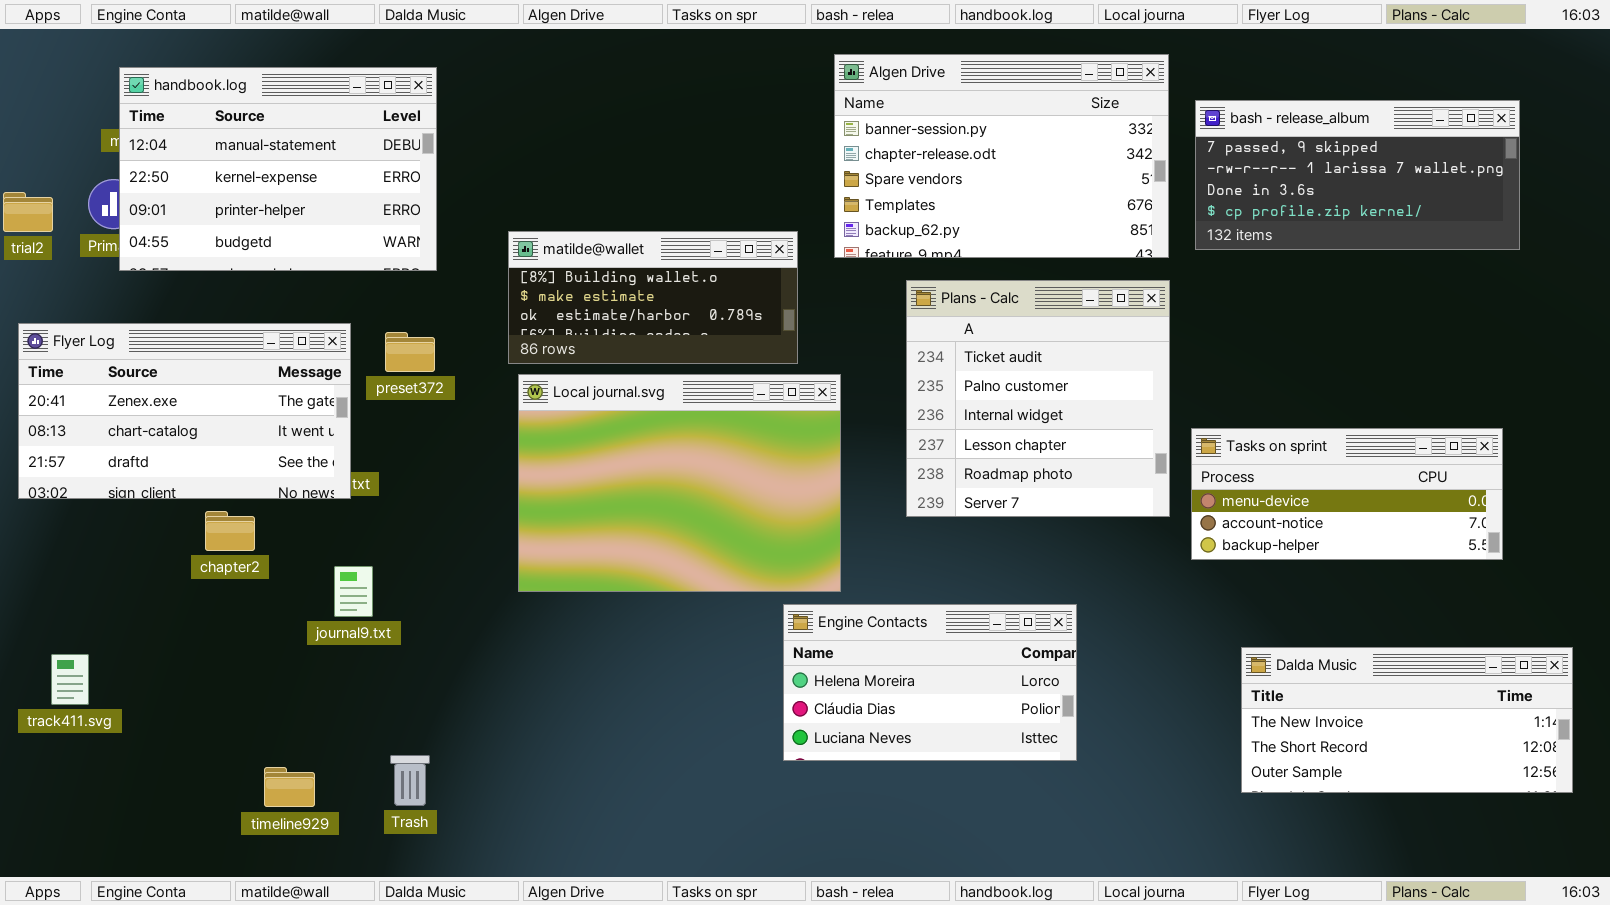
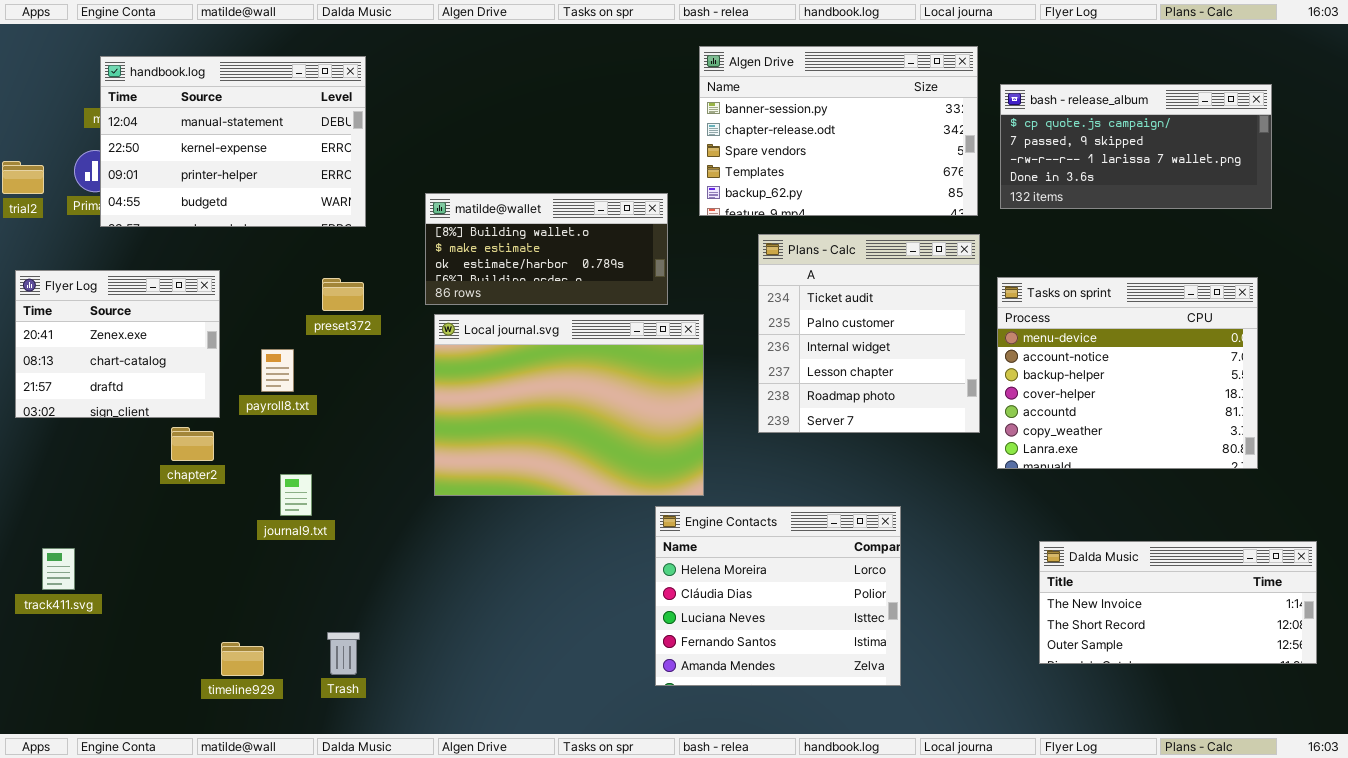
bash - release_album: [1195,100,1520,250] -> [1000,84,1272,209], scrolled up 1 row
Flyer Log: [18,323,351,499] -> [15,270,220,418], resized
Tasks on sprint: [1191,428,1503,560] -> [997,277,1258,469], resized
Engine Contacts: [783,604,1077,761] -> [655,506,901,686], resized

